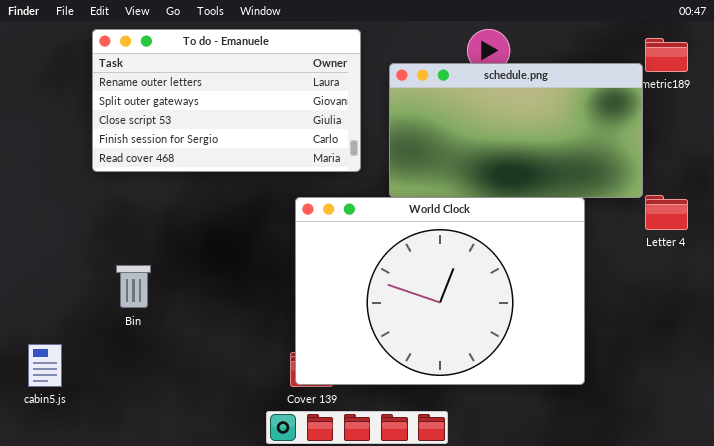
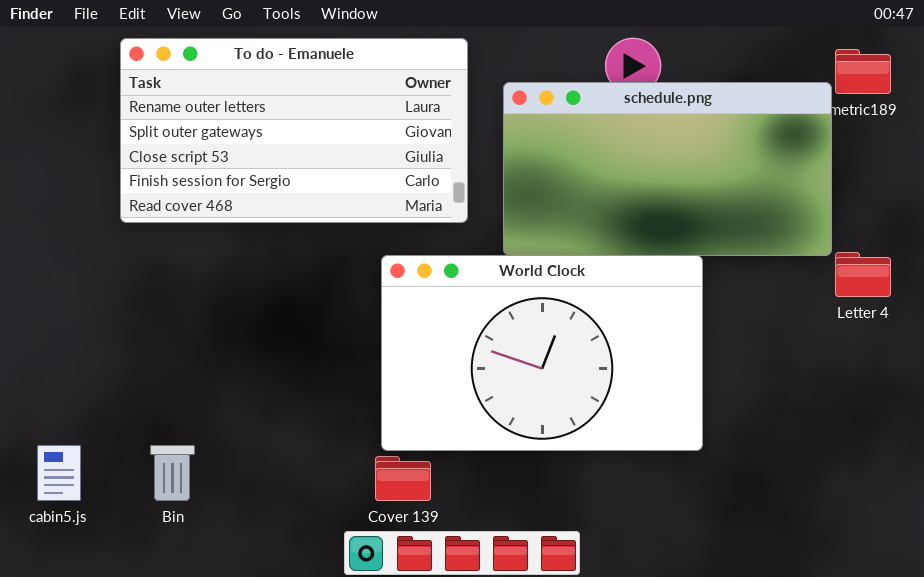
World Clock: [295,197,585,385] -> [381,255,703,451], resized
Bin: [116,265,151,308] -> [150,445,195,501], moved

